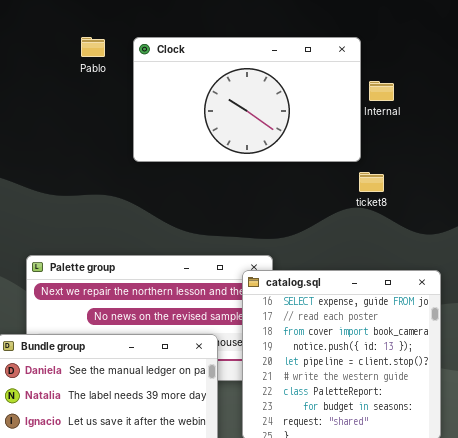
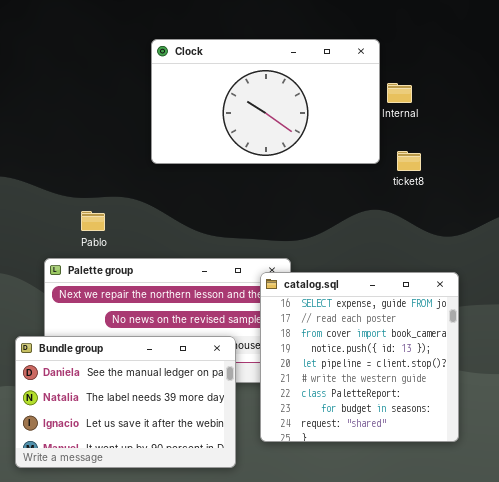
Pablo: [81,37,105,57] -> [81,211,105,231], moved
ticket8: [359,172,384,192] -> [397,151,421,171], moved

